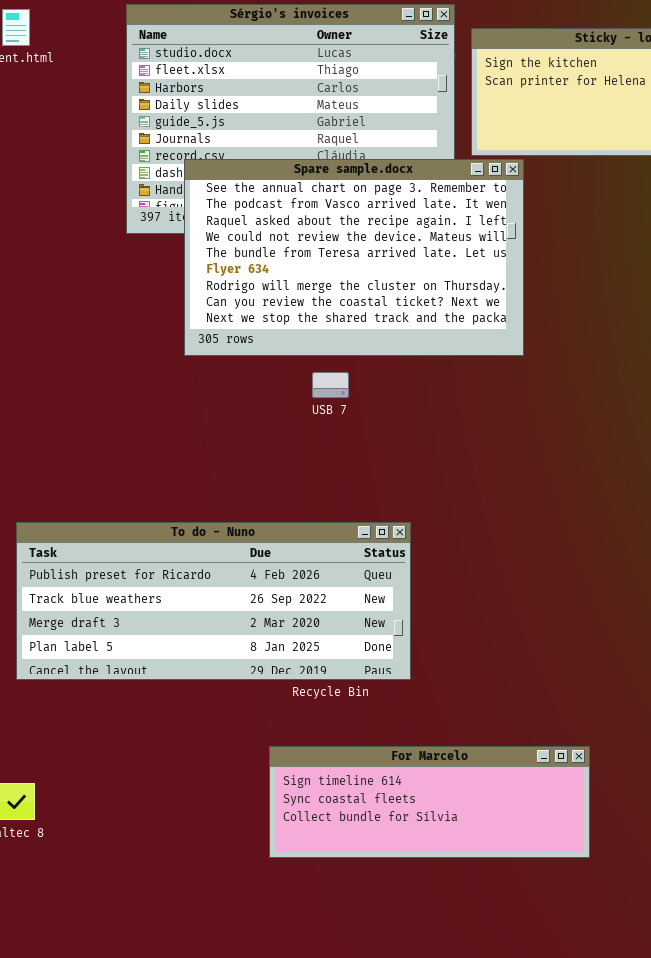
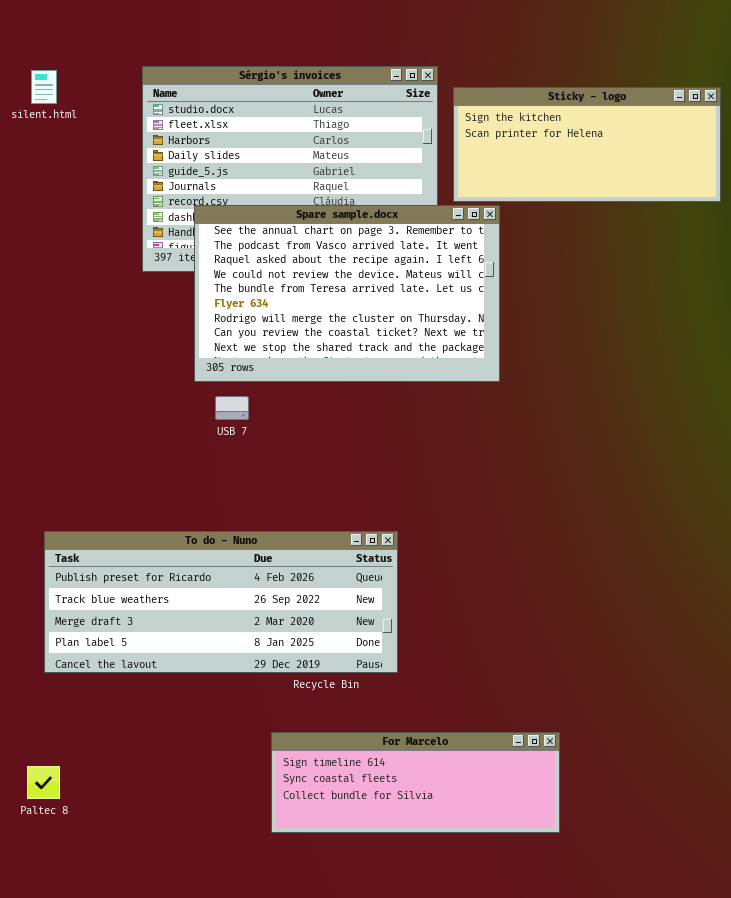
USB 7: [312,372,349,398] -> [215,396,249,420], moved

